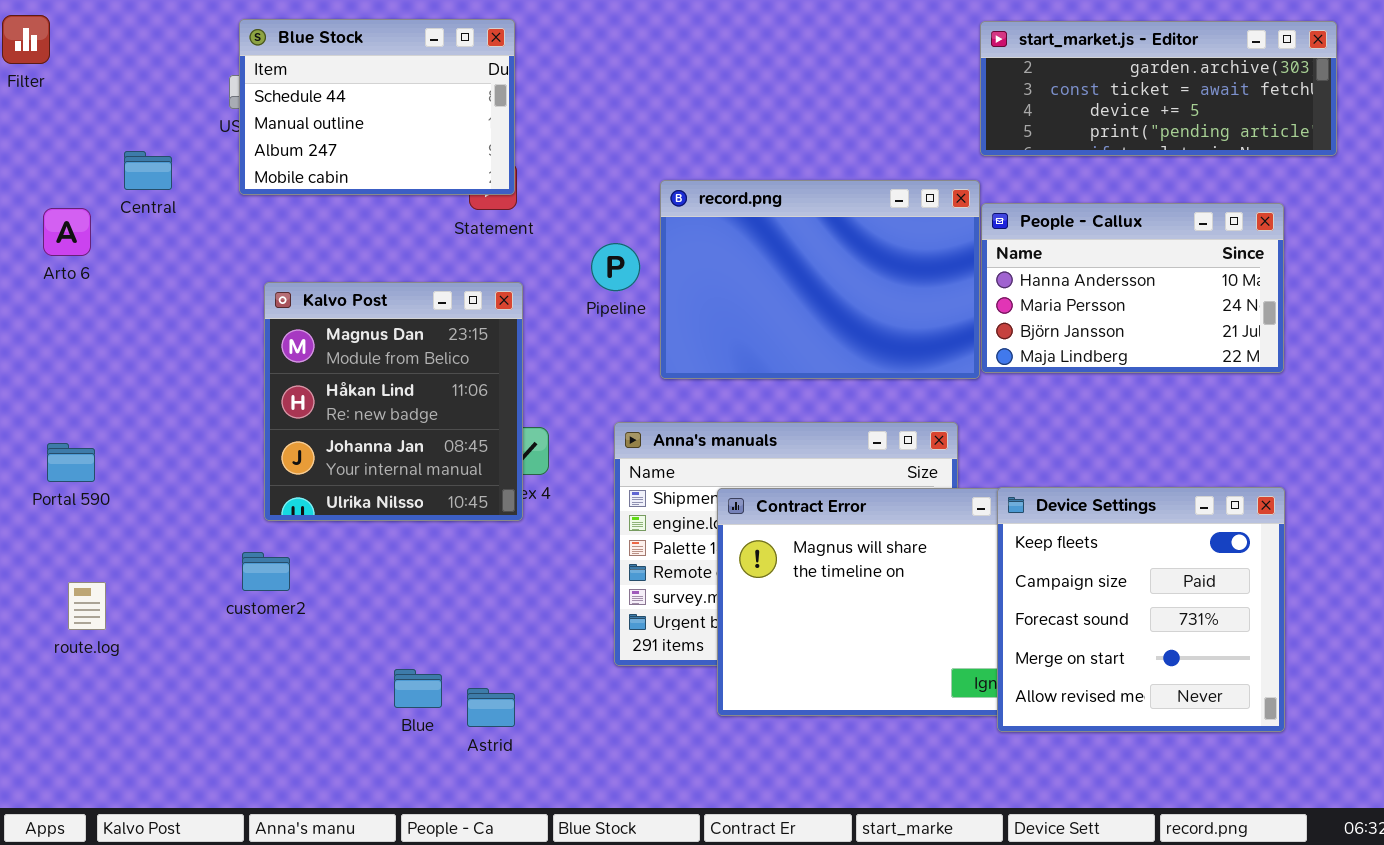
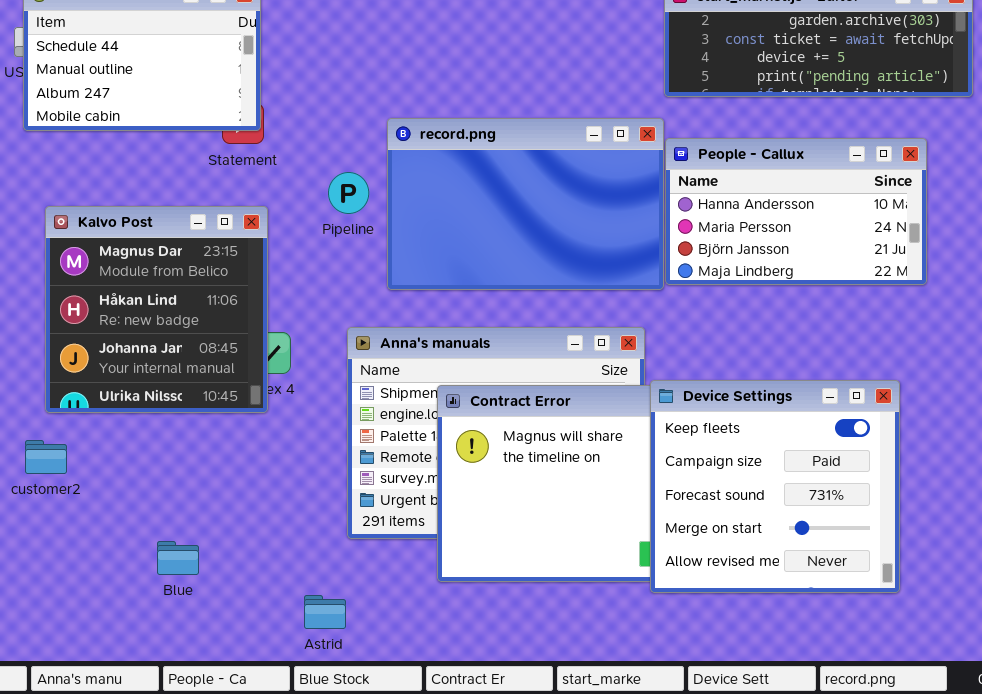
Device Settings: [997,487,1285,732] -> [650,380,900,593], moved
Astrid: [467,688,515,727] -> [304,595,346,629], moved

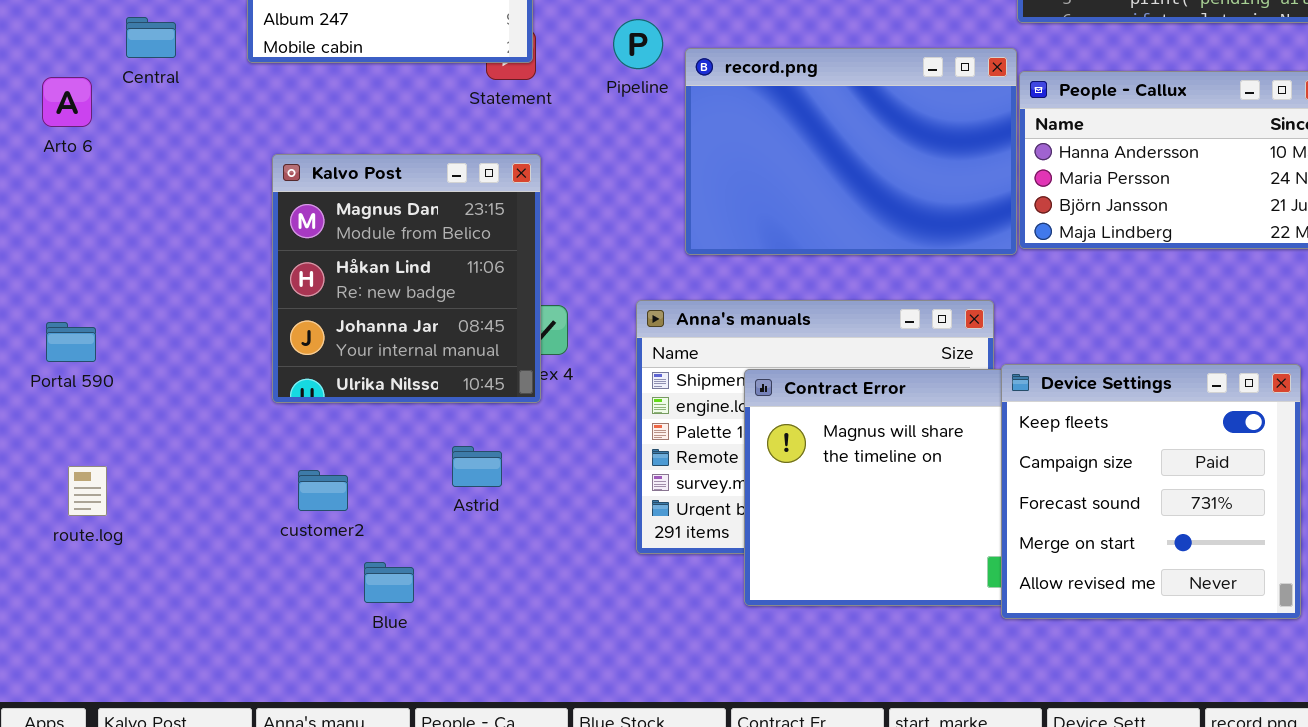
Pipeline: [328,172,369,214] -> [613,19,663,69], moved
customer2: [25,440,67,474] -> [298,470,348,511], moved
Blue: [157,541,199,575] -> [364,562,414,603], moved
Astrid: [304,595,346,629] -> [452,446,502,487], moved

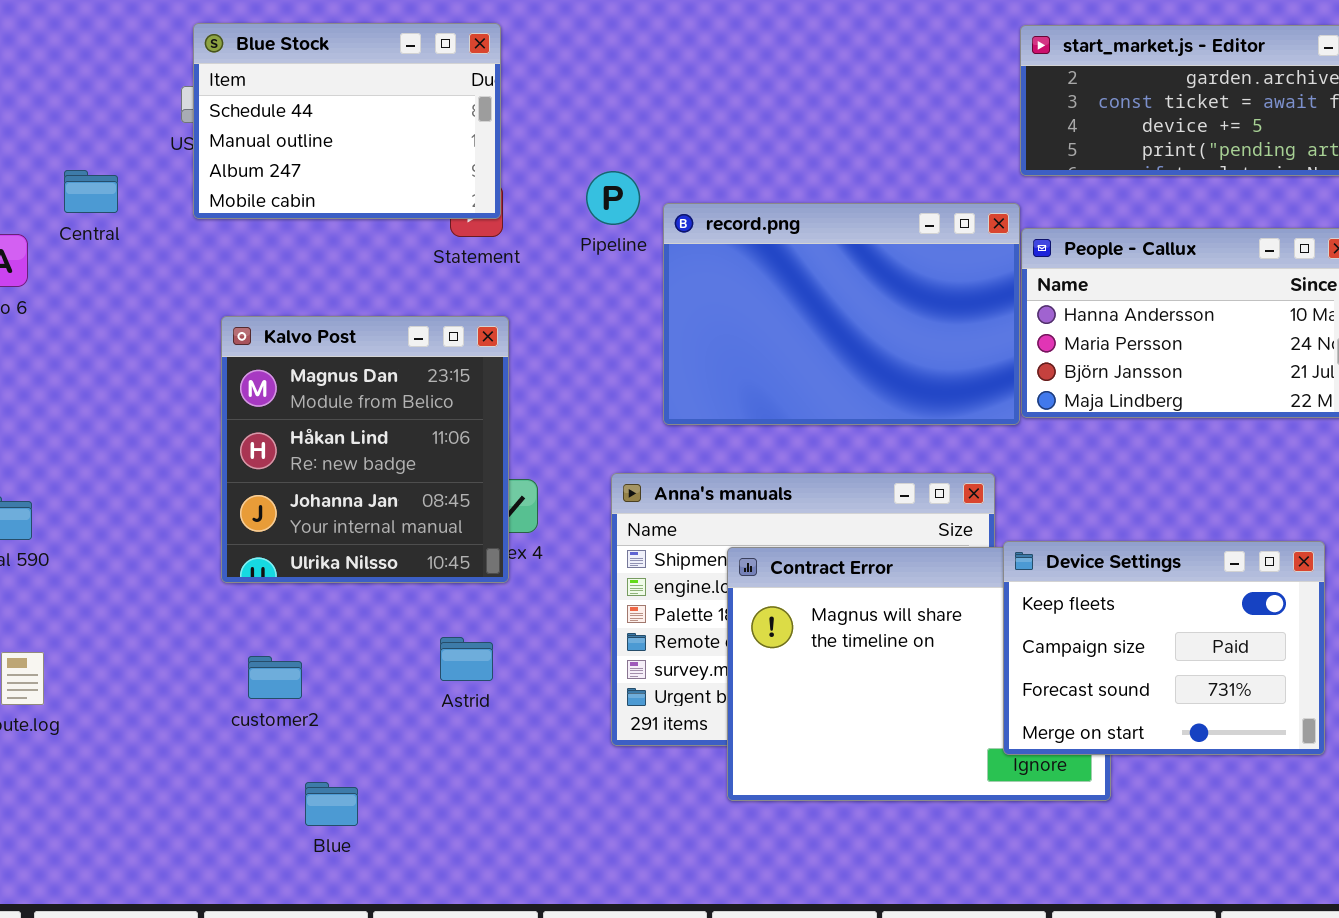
Device Settings: [1001,364,1301,619] -> [1003,541,1325,755], resized
Astrid: [452,446,502,487] -> [440,637,493,681], moved
Blue: [364,562,414,603] -> [305,782,358,826], moved

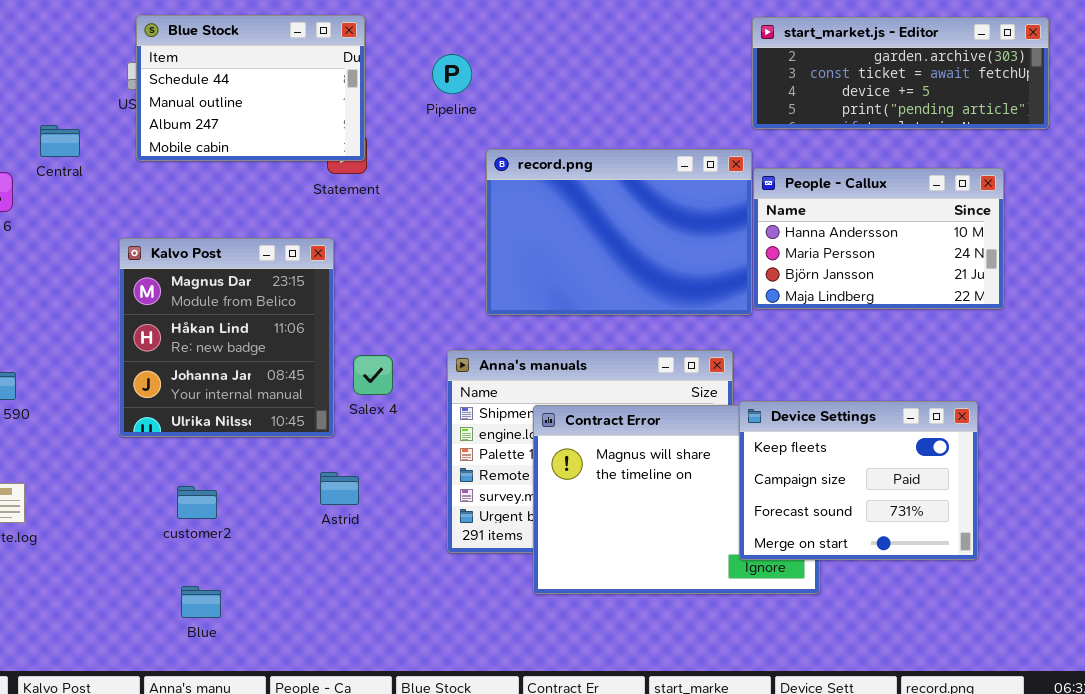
Pipeline: [586,171,640,225] -> [432,54,472,94], moved
Kalvo Post: [221,316,509,583] -> [119,238,334,437], moved
Blue: [305,782,358,826] -> [181,586,221,618], moved

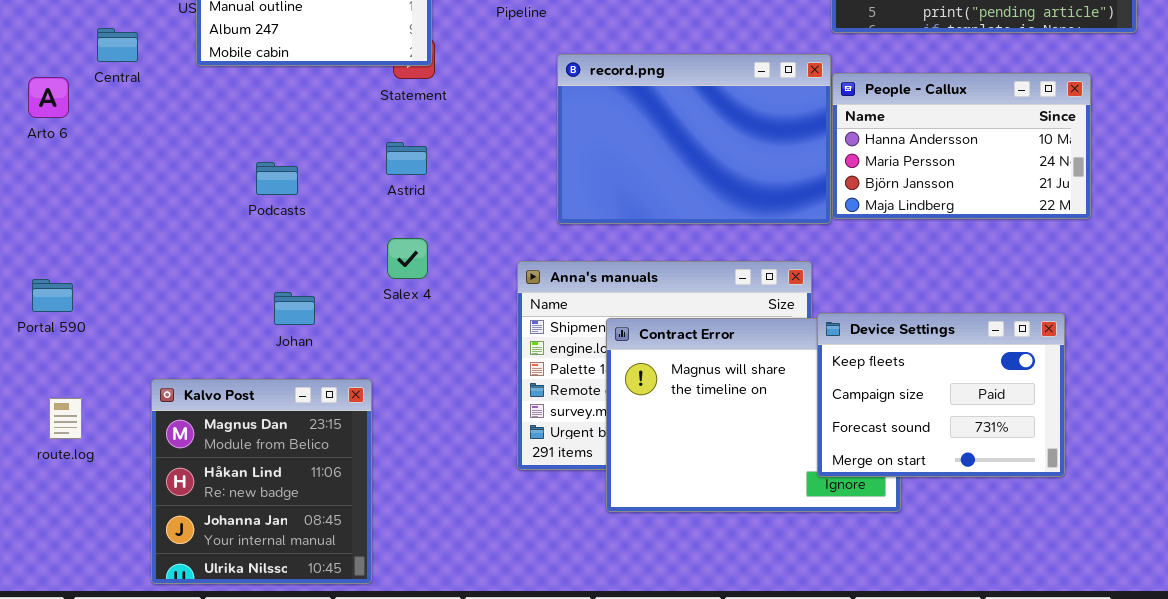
Kalvo Post: [119,238,334,437] -> [151,379,372,584], moved
Salex 4: [353,355,393,395] -> [387,238,428,279], moved
Astrid: [320,472,359,505] -> [386,142,427,175], moved

